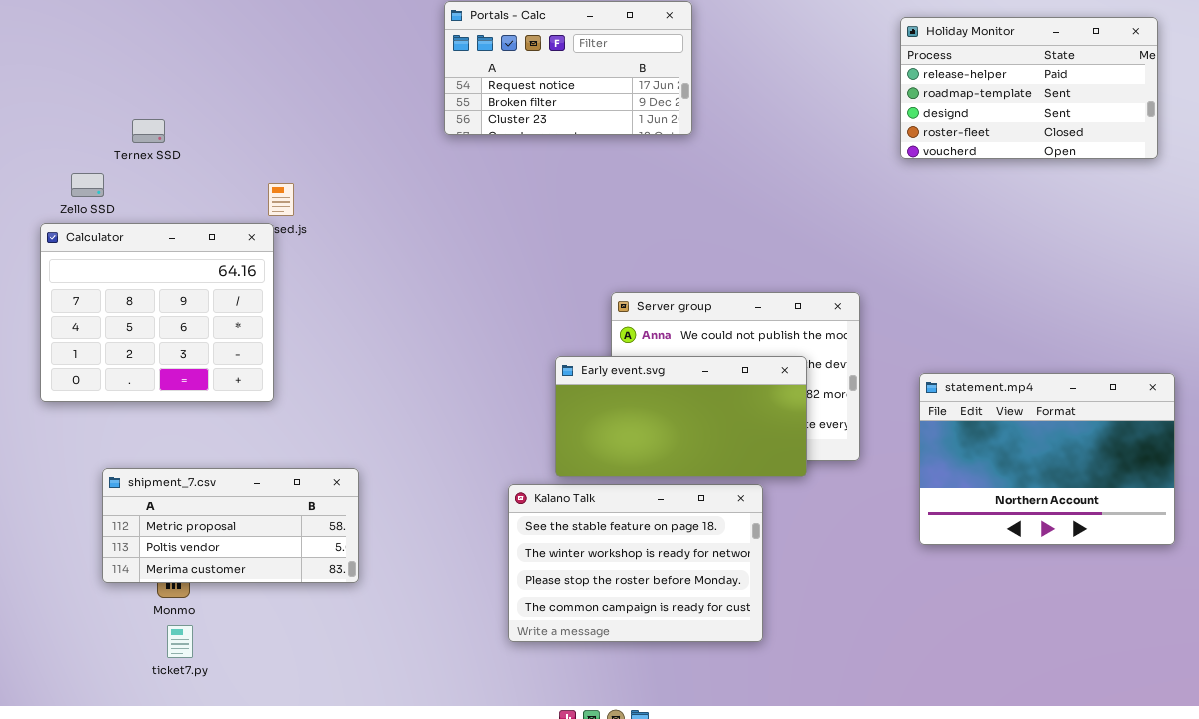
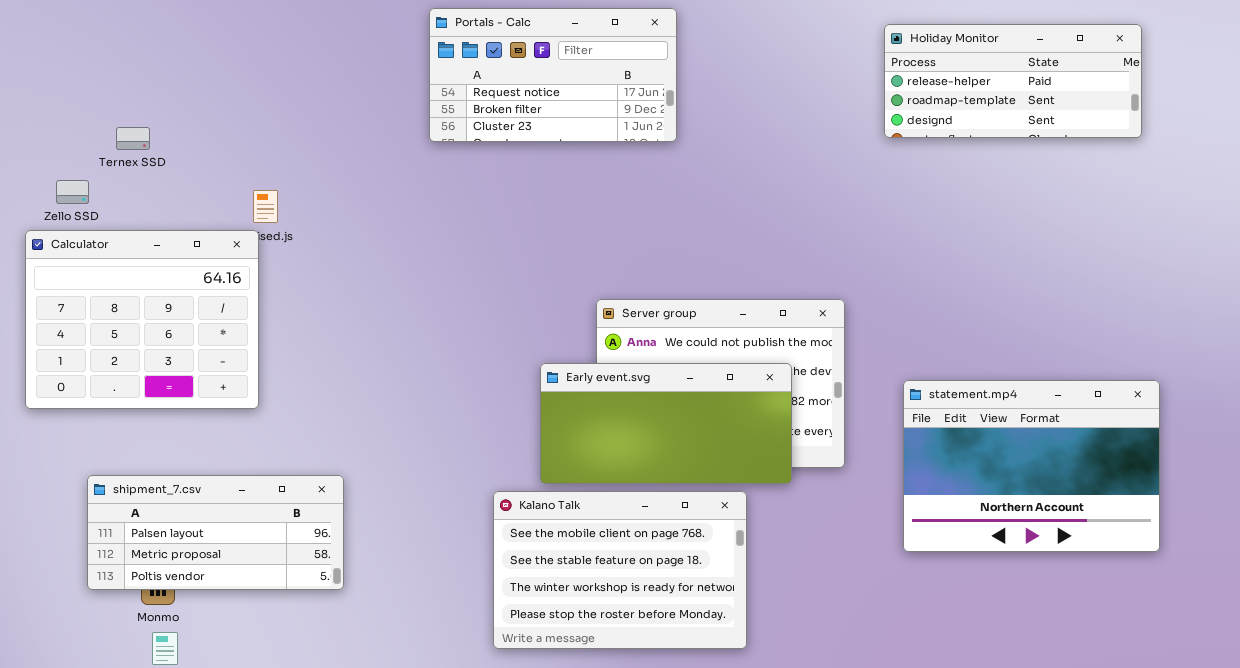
Holiday Monitor: [900,17,1158,159] -> [884,24,1142,138], resized
shipment_7.csv: [102,468,359,583] -> [87,475,344,590], scrolled up 1 row
Kalano Talk: [508,484,763,642] -> [493,491,747,649], scrolled up 1 row

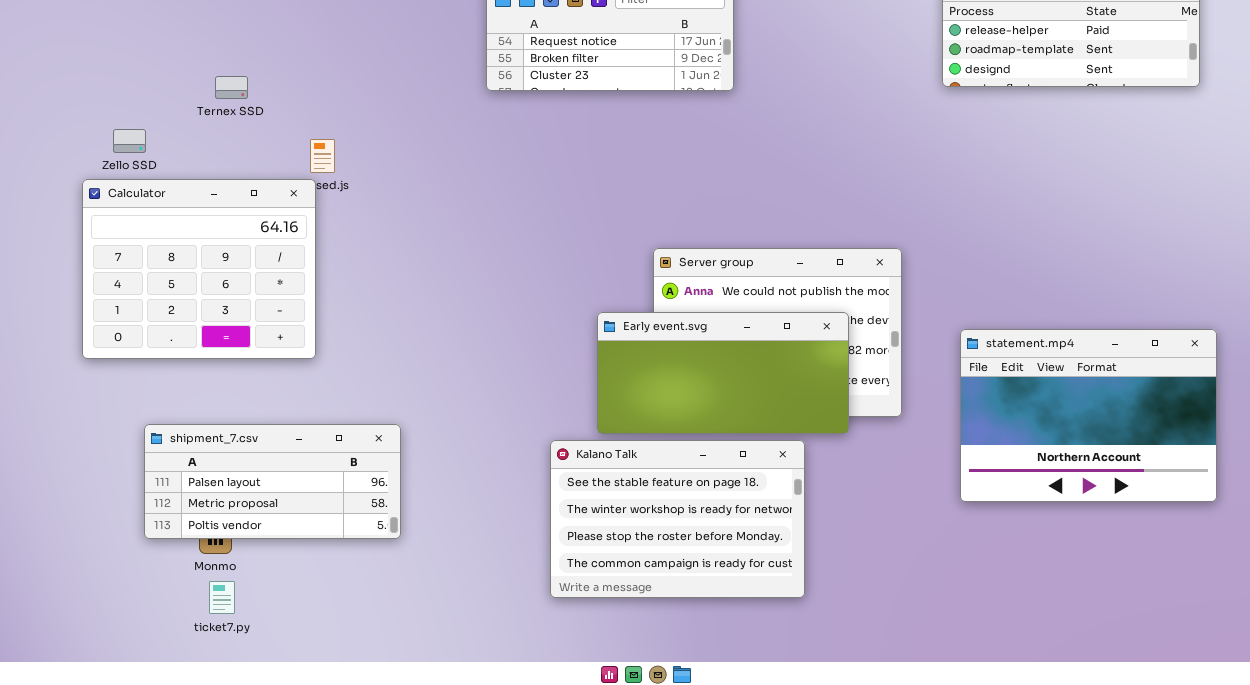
Ternex SSD: [116,127,150,150] -> [215,76,248,99], moved
Kalano Talk: [493,491,747,649] -> [550,440,805,598], scrolled down 1 row

